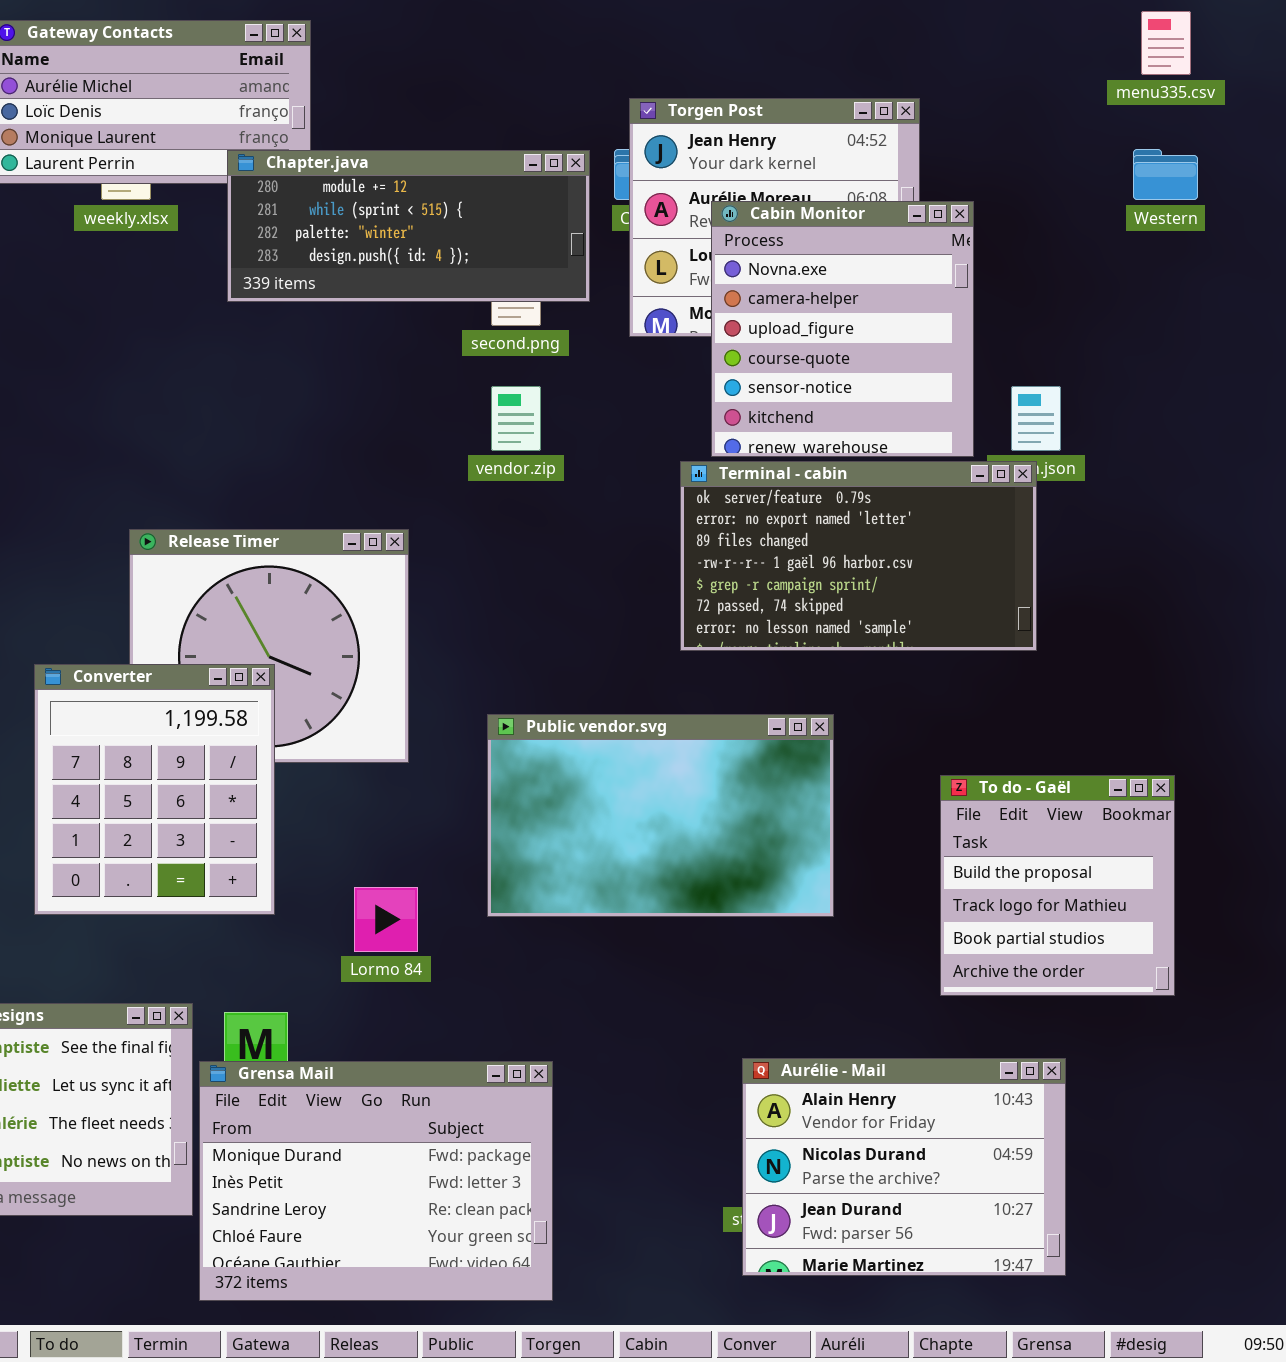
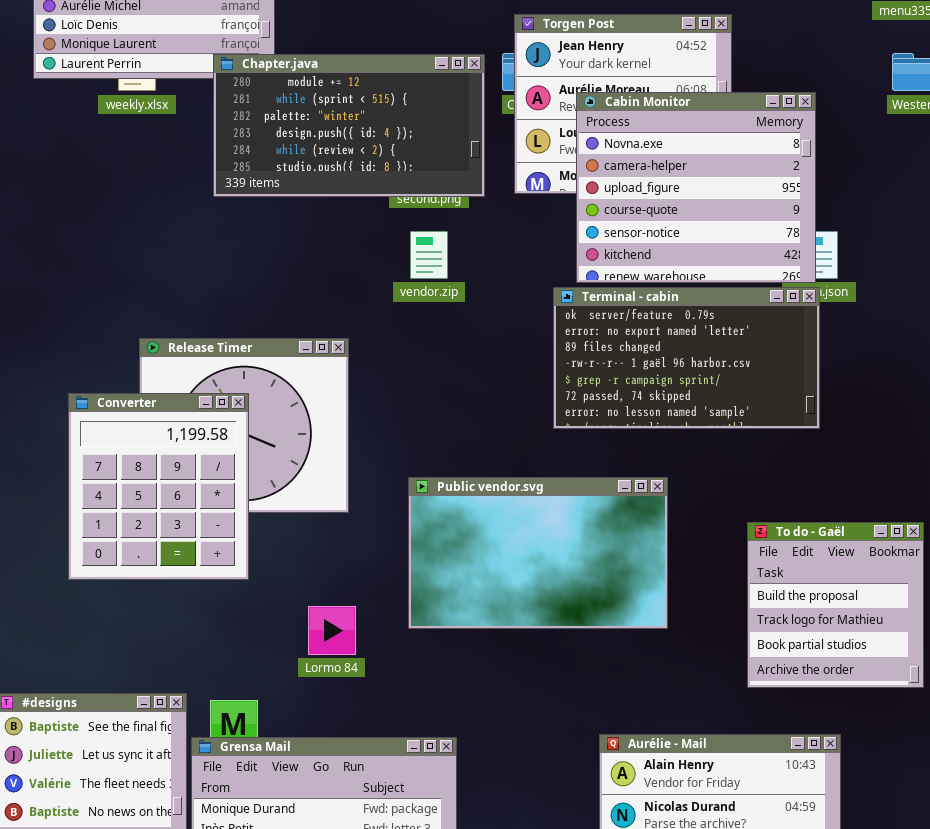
Chapter.java: [227,150,590,302] -> [213,54,485,197], resized
Cabin Monitor: [711,201,974,457] -> [576,92,816,283], resized
Converter: [34,664,275,915] -> [68,393,249,580], moved

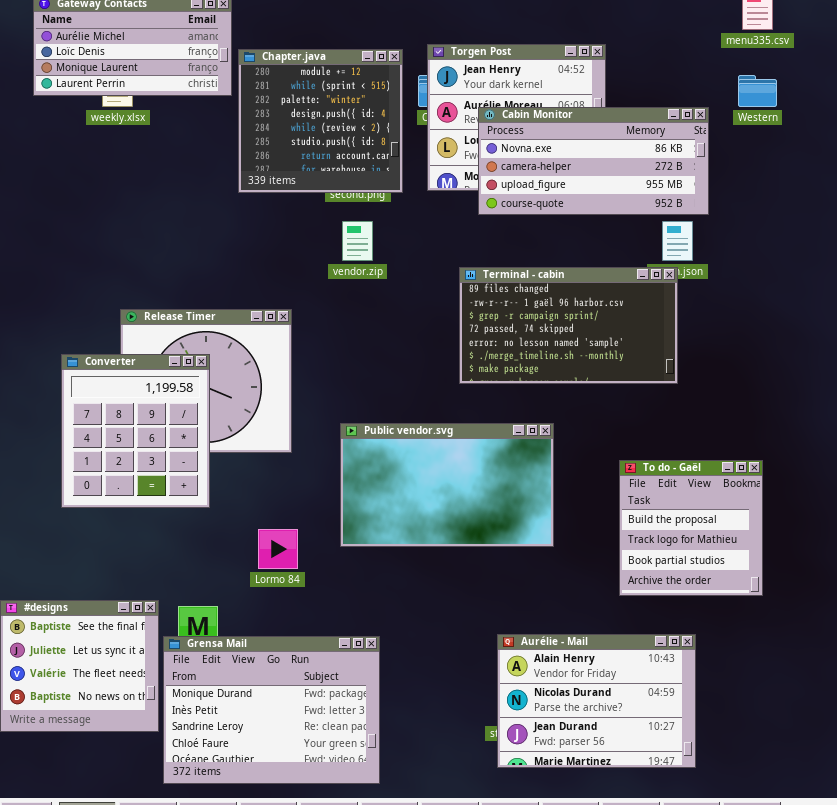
Chapter.java: [213,54,485,197] -> [238,49,403,193], resized
Cabin Monitor: [576,92,816,283] -> [478,107,709,215], resized
Terminal - cabin: [553,287,820,429] -> [459,267,678,384], scrolled down 2 rows

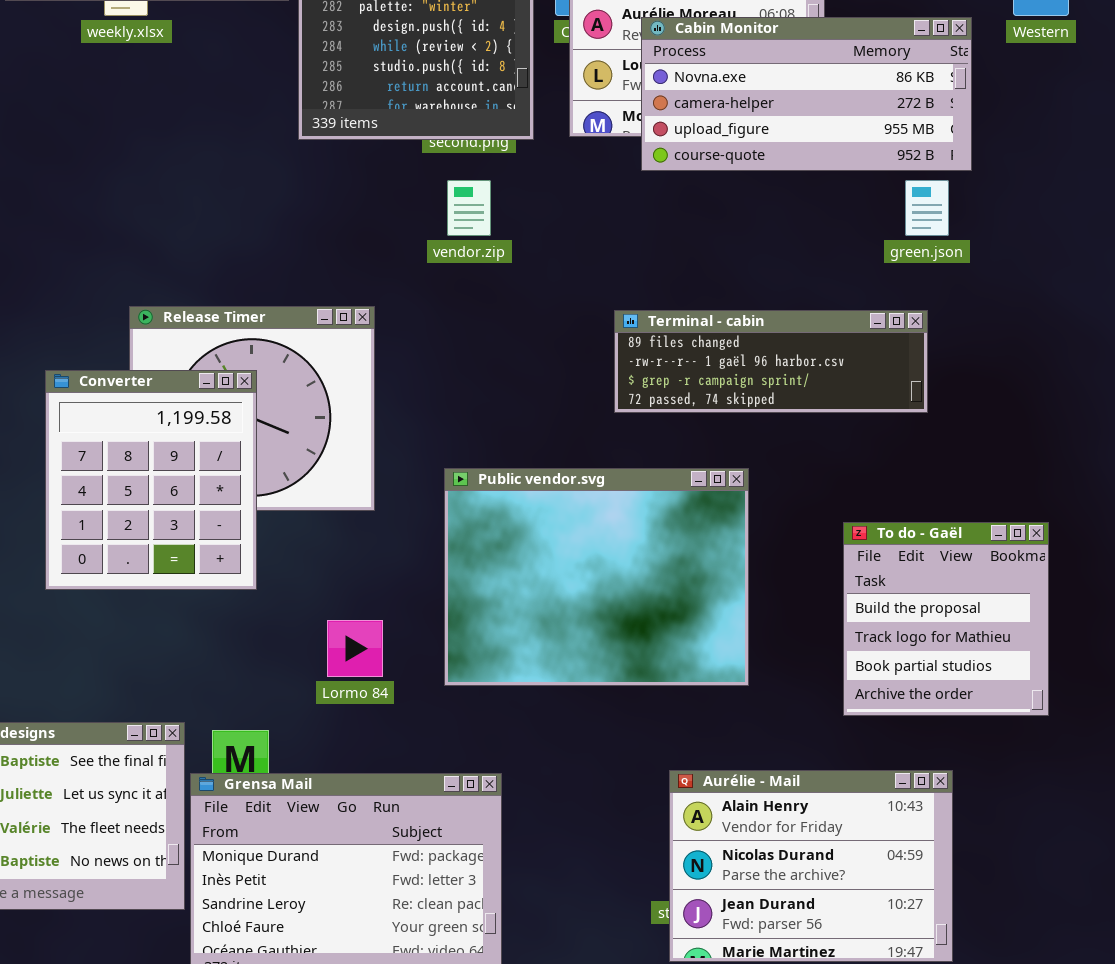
Terminal - cabin: [459,267,678,384] -> [614,310,928,413], resized
Public vendor.svg: [340,423,554,547] -> [444,468,749,686], resized

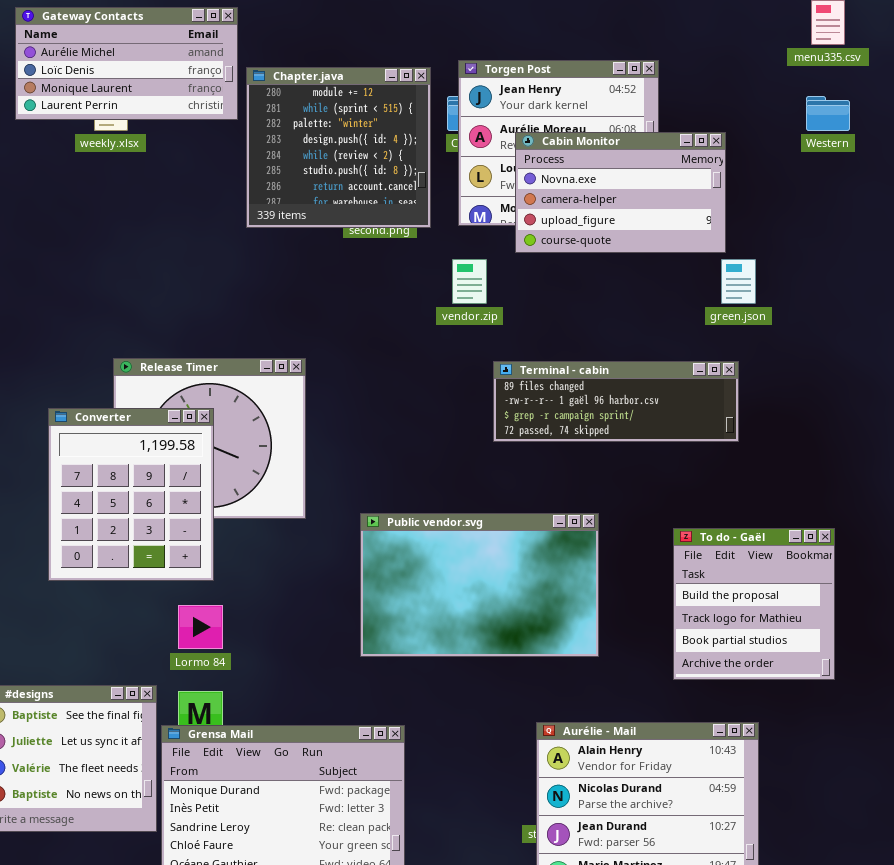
Cabin Monitor: [641,17,972,171] -> [515,132,726,253], resized
vendor.zip: [447,180,491,236] -> [452,259,487,304], moved
Public vendor.svg: [444,468,749,686] -> [360,513,599,657], resized
Lormo 84: [327,620,383,677] -> [178,605,223,649], moved

